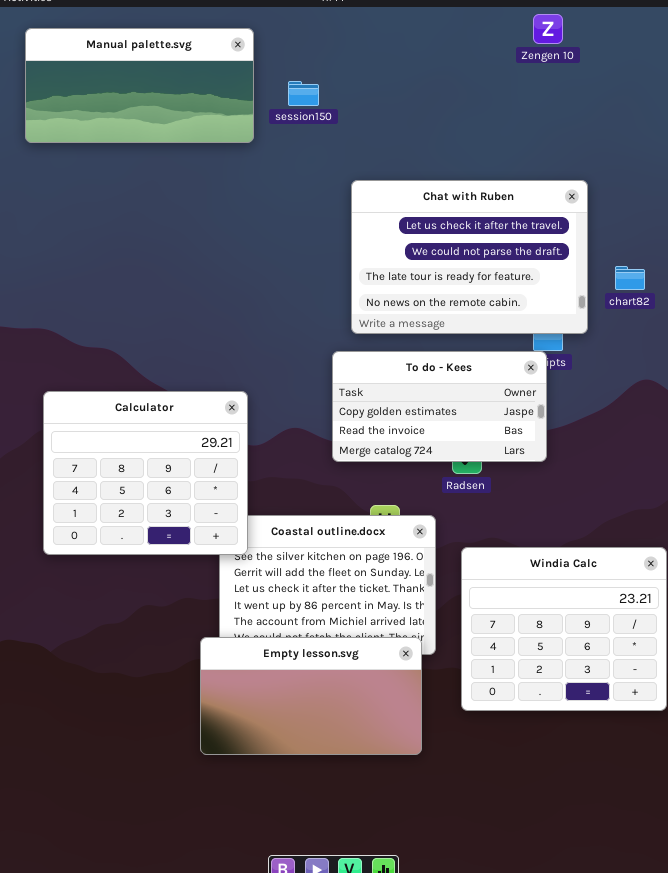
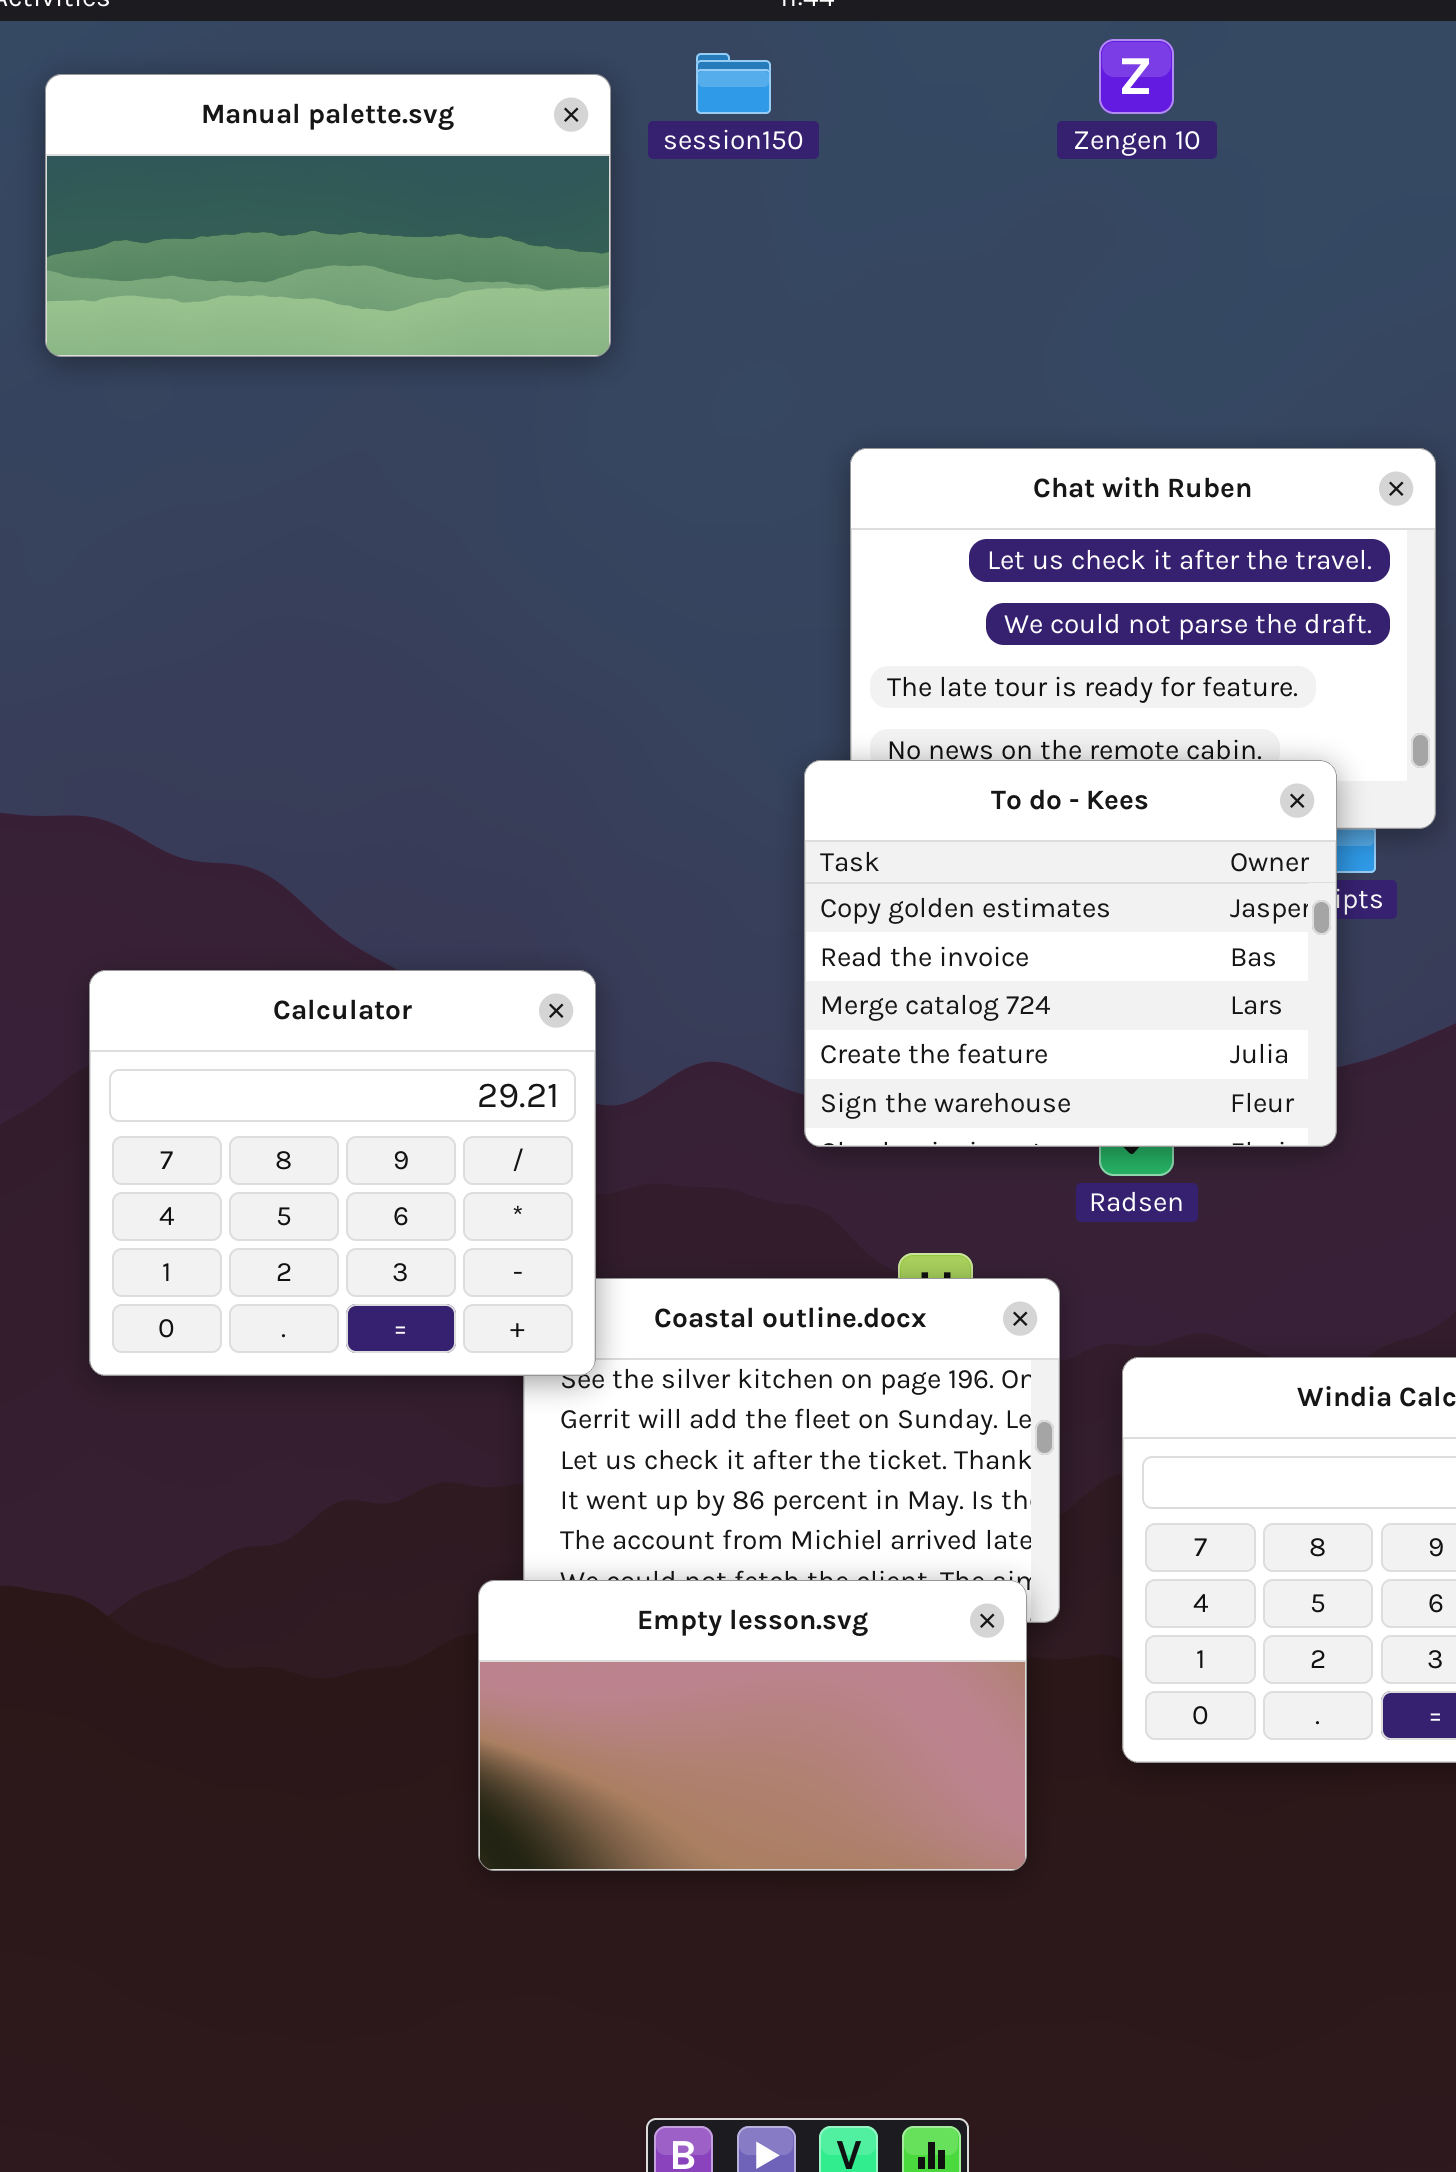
Zengen 10: [533,14,563,44] -> [1099,39,1174,114], moved
session150: [288,81,319,106] -> [696,53,771,114], moved
To do - Kees: [332,351,547,462] -> [804,760,1337,1147], resized

